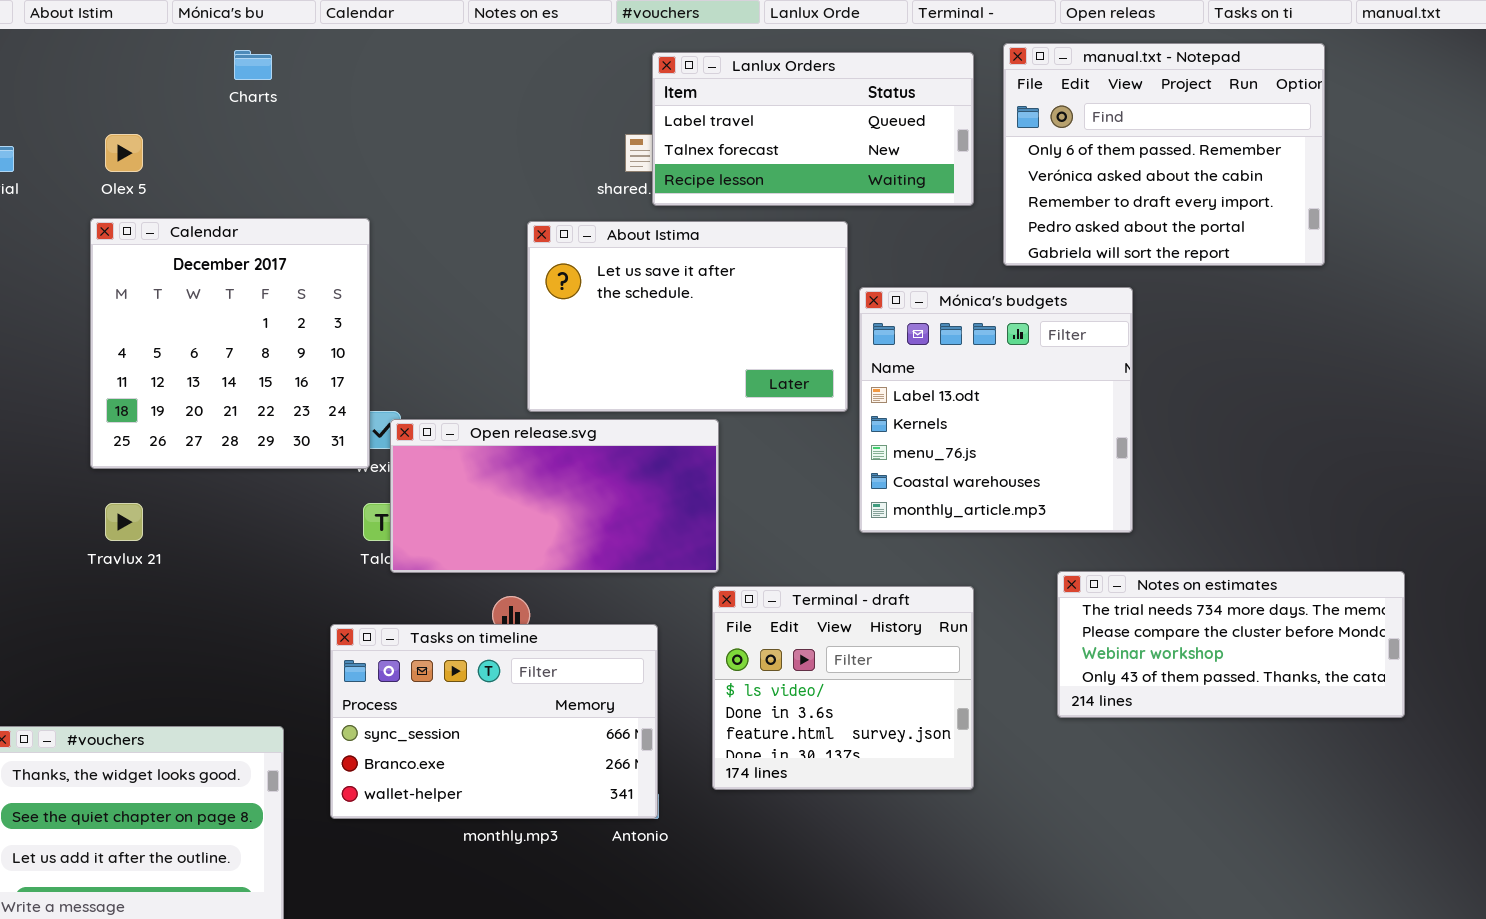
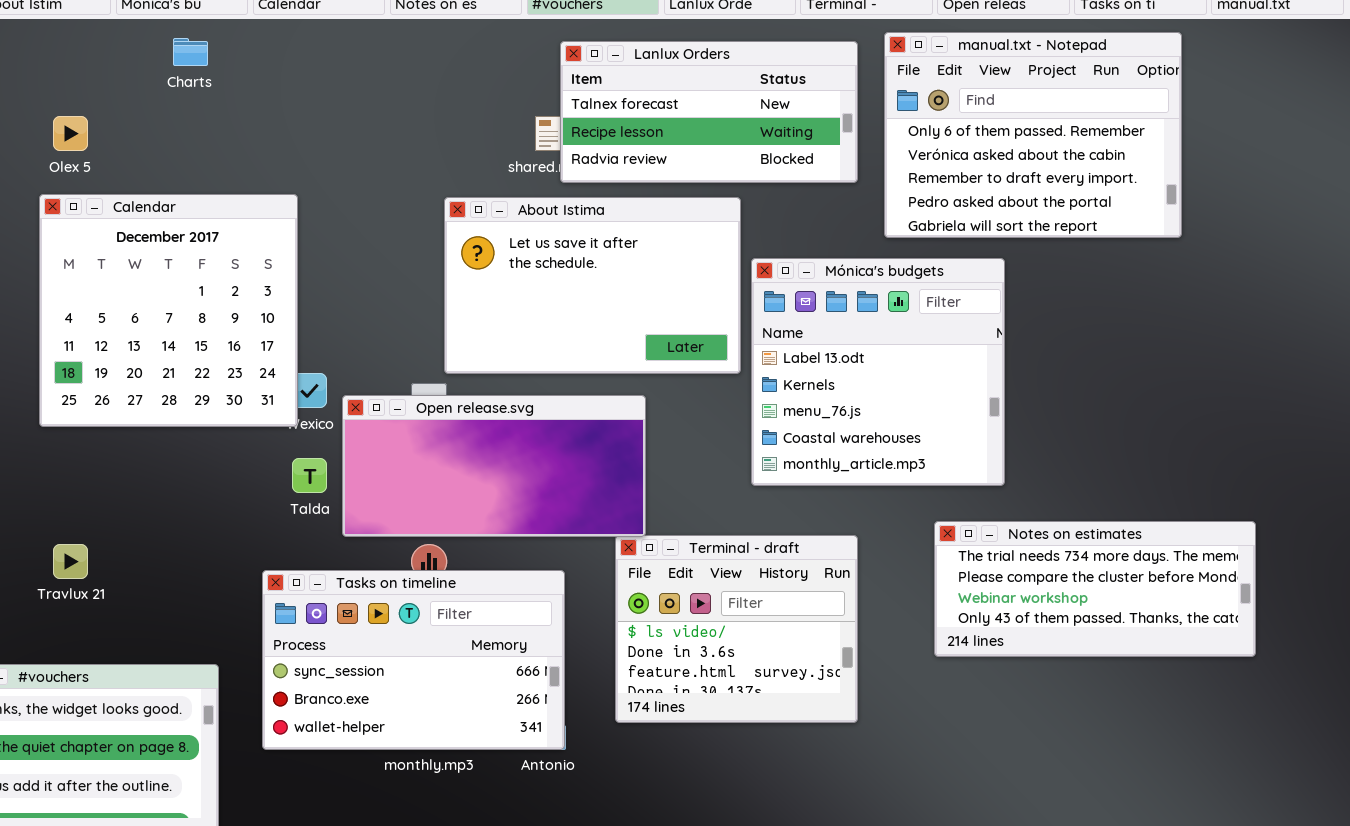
Lanlux Orders: [652,52,974,206] -> [560,41,858,183], scrolled down 1 row
Open release.svg: [390,419,719,573] -> [342,395,646,537], moved
Travlux 21: [105,503,143,541] -> [53,544,88,579], moved

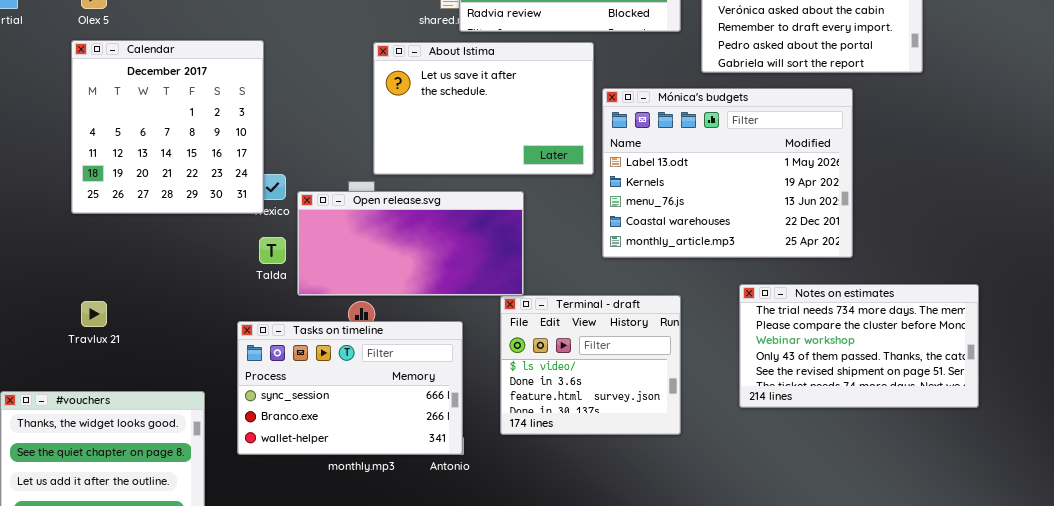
Mónica's budgets: [751,258,1005,486] -> [602,88,853,258], resized
Notes on estimates: [934,521,1256,657] -> [739,284,979,408], resized

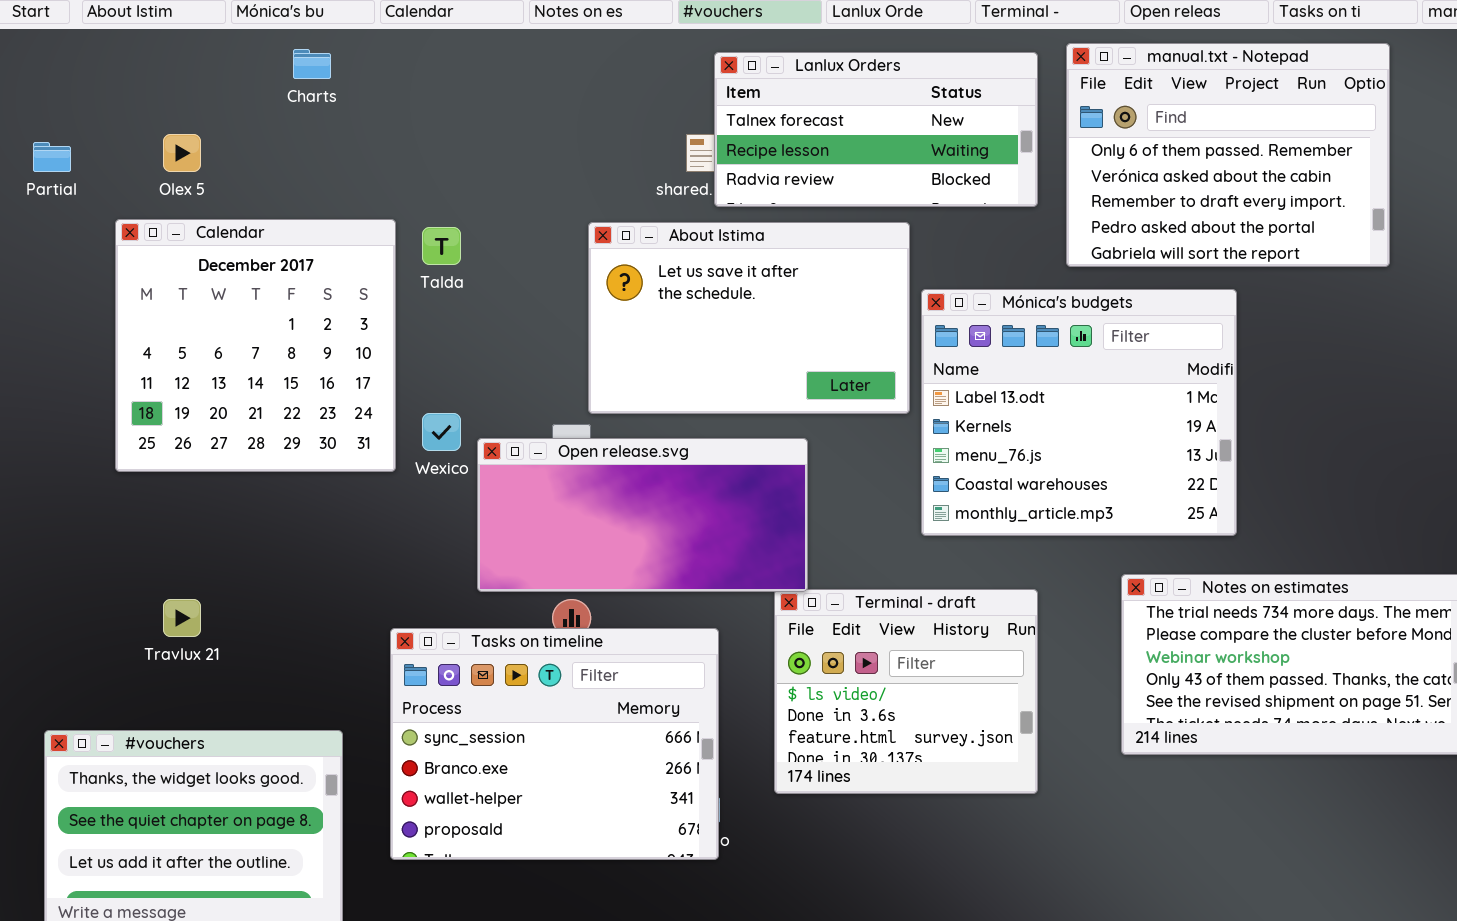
Calendar: [71,40,264,214] -> [115,219,396,472], moved
Mónica's budgets: [602,88,853,258] -> [921,289,1237,536], resized
Talda: [259,237,286,264] -> [422,227,461,265], moved
Tasks on timeline: [237,321,463,455] -> [390,628,719,860], resized

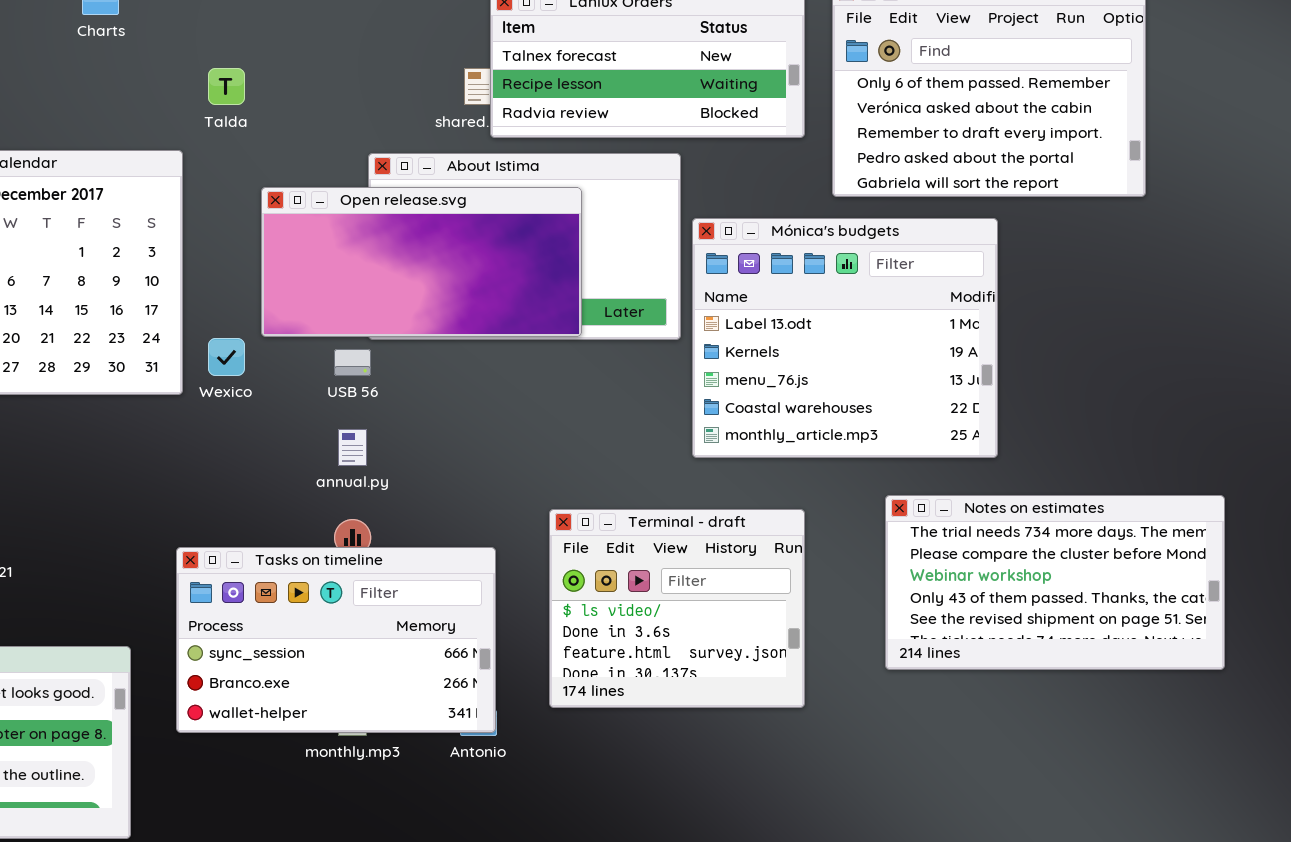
Talda: [422,227,461,265] -> [208,68,245,105], moved
Open release.svg: [477,438,808,592] -> [261,187,582,337], moved
Tasks on timeline: [390,628,719,860] -> [176,547,496,733], resized

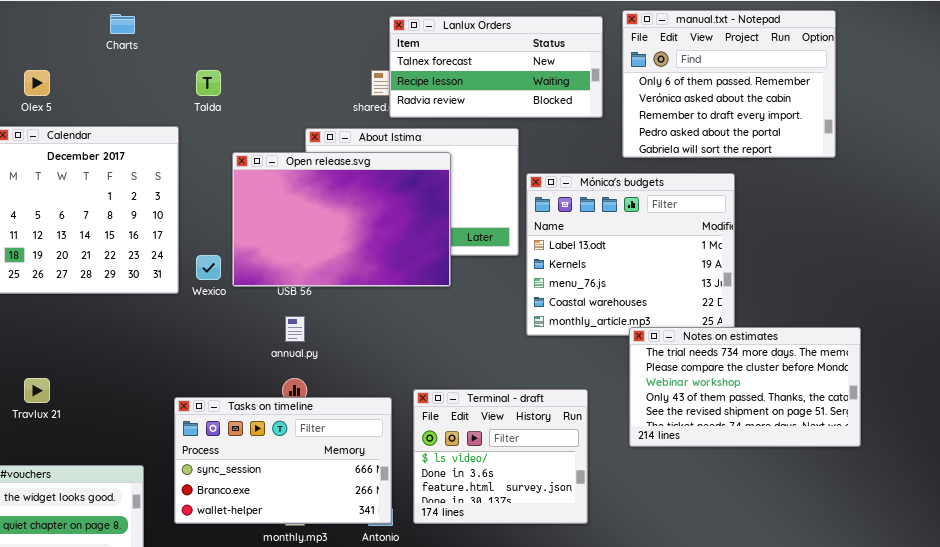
Open release.svg: [261,187,582,337] -> [232,152,451,287], resized
Notes on estimates: [885,495,1225,670] -> [629,327,861,447], moved
Terminal - draft: [549,509,805,708] -> [413,389,588,524], moved

